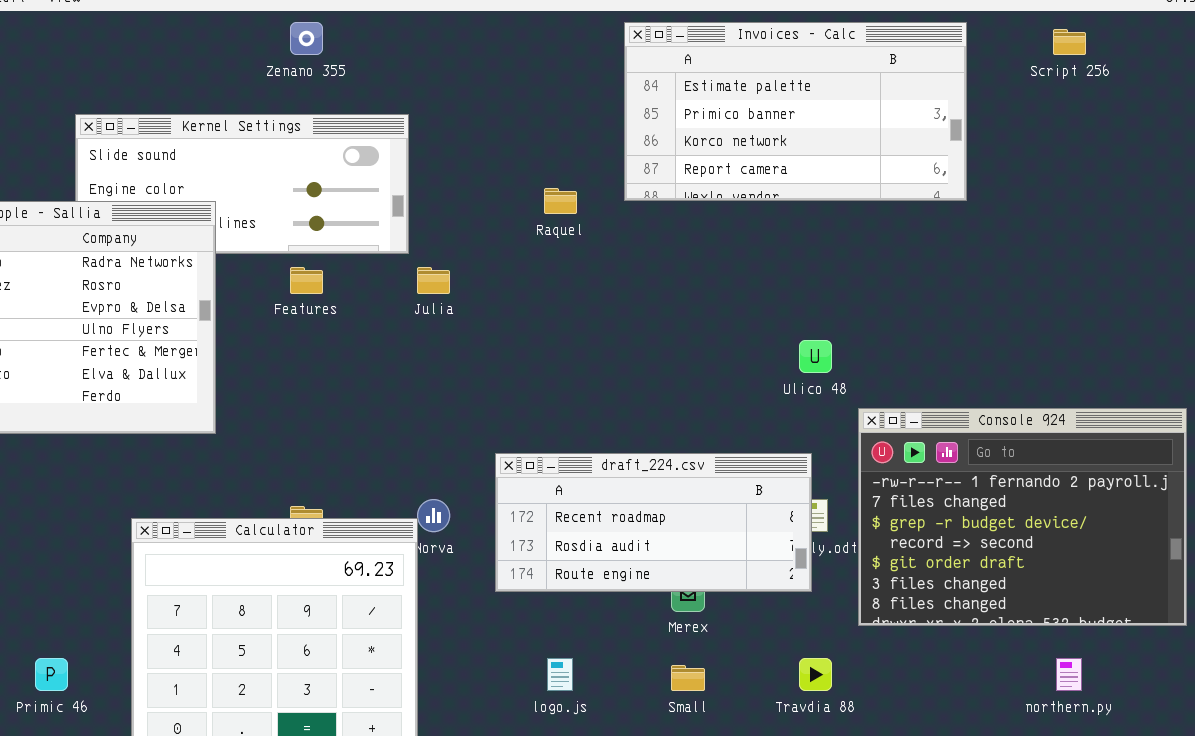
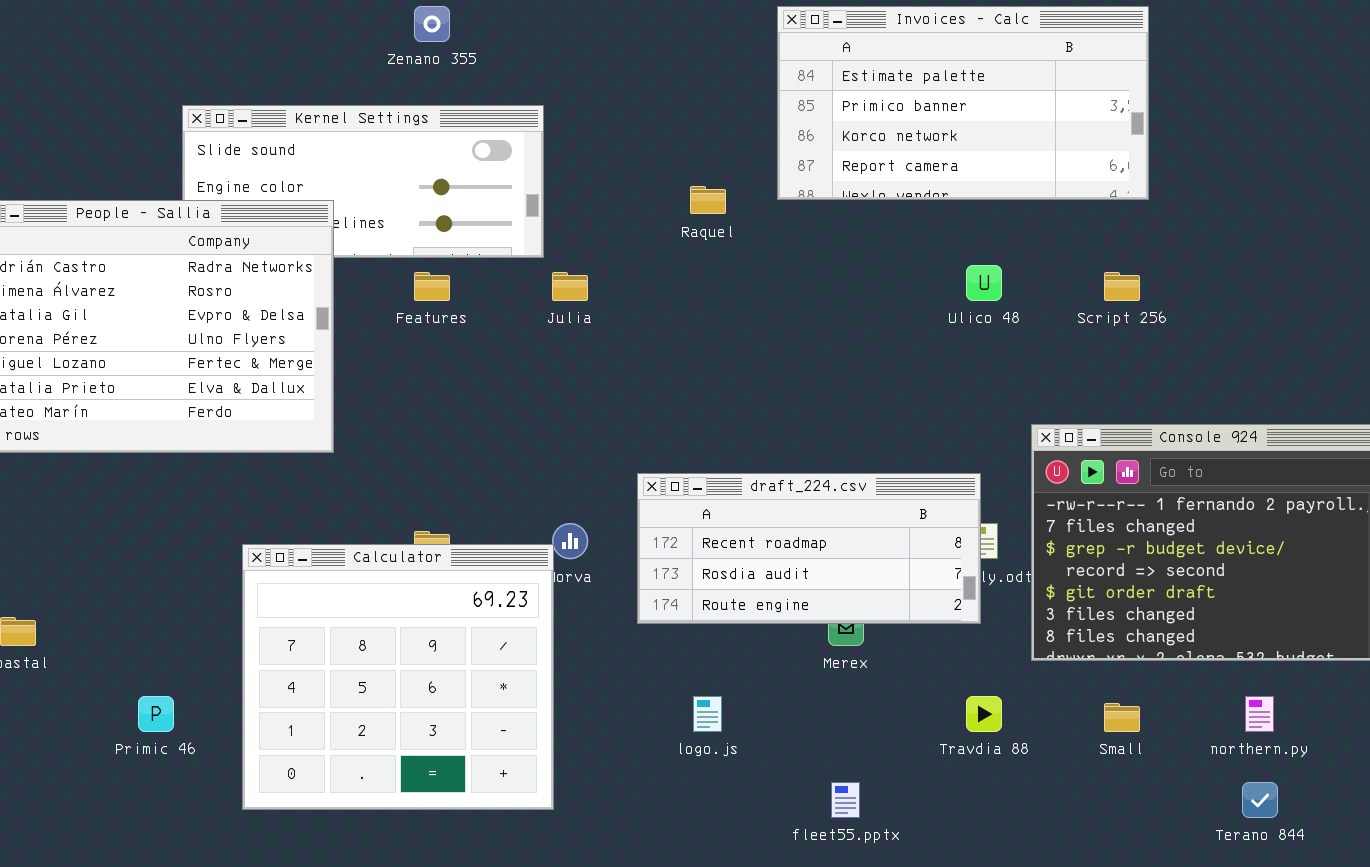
Script 256: [1053,29,1086,55] -> [1104,272,1140,301], moved
Ulico 48: [799,340,832,373] -> [966,265,1002,301], moved
Small: [671,665,705,691] -> [1104,703,1140,732], moved

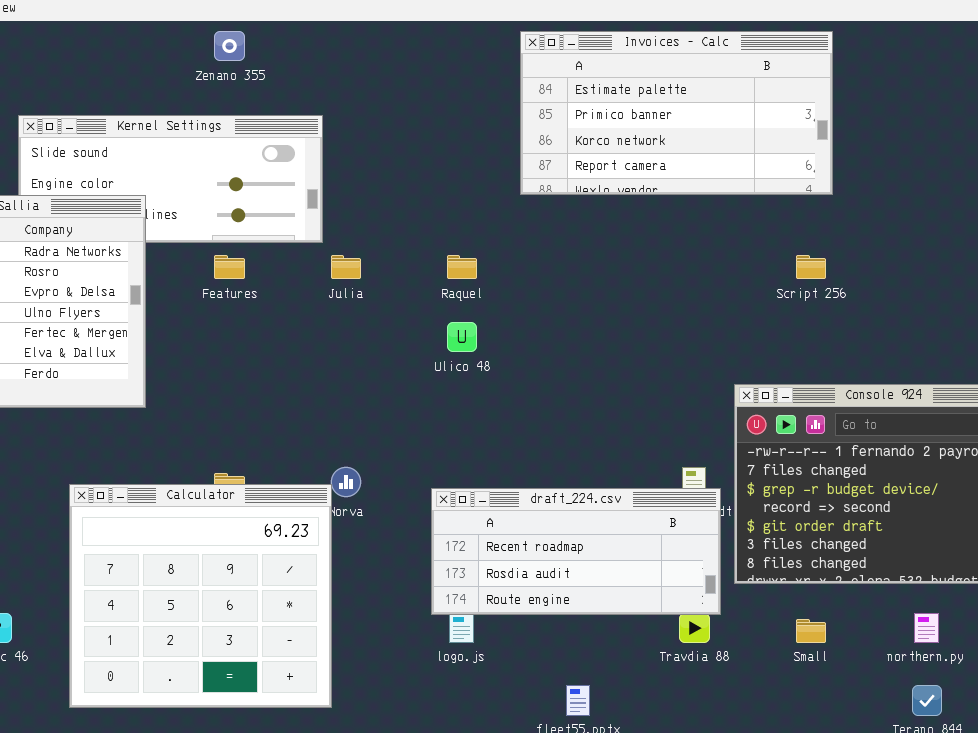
Raquel: [690,186,726,214] -> [447,255,477,279], moved
Ulico 48: [966,265,1002,301] -> [447,322,477,352], moved
draft_224.csv: [637,473,981,624] -> [431,488,721,615], moved

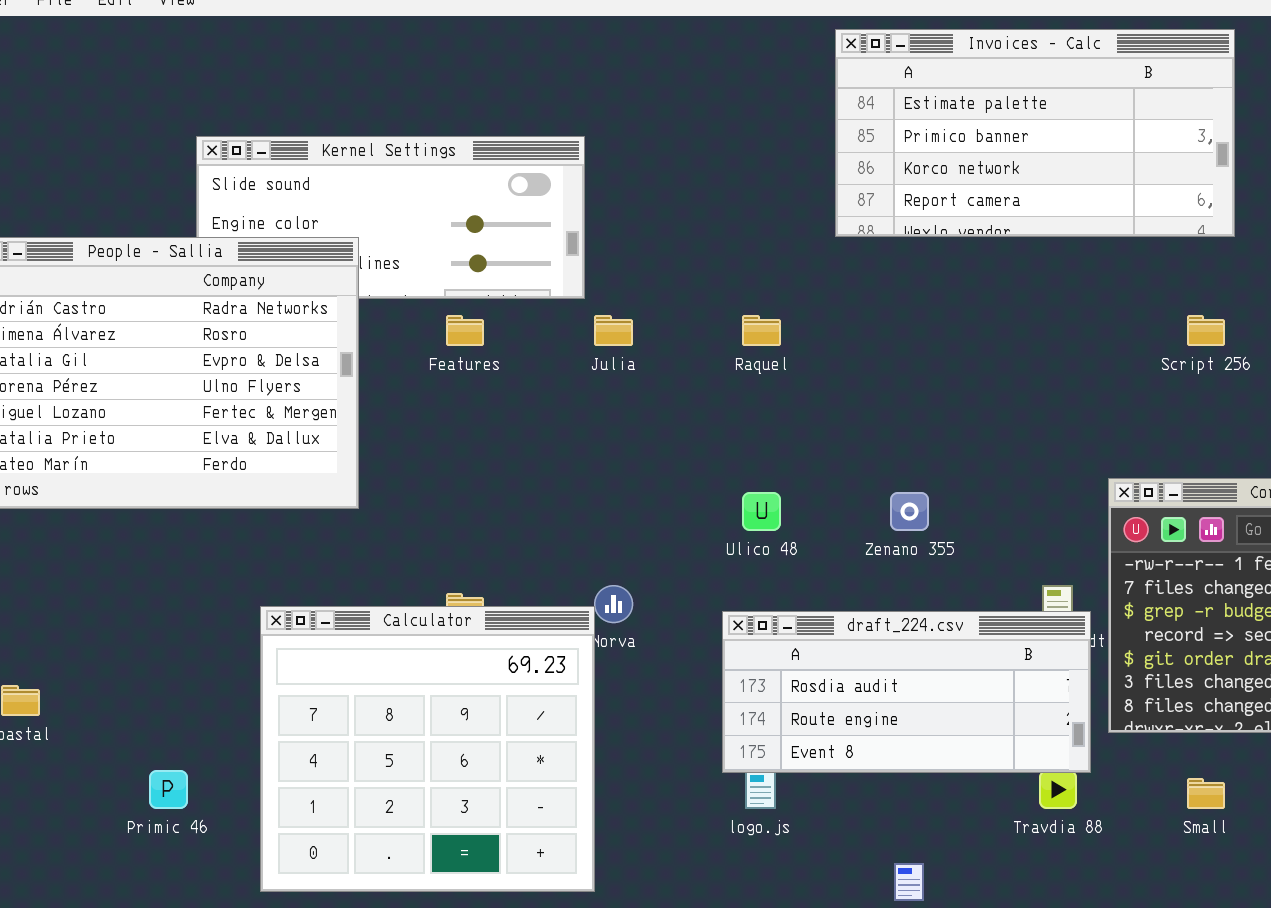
Zenano 355: [214,31,245,61] -> [890,492,929,531], moved
Ulico 48: [447,322,477,352] -> [742,492,781,531], moved
draft_224.csv: [431,488,721,615] -> [722,611,1091,773], scrolled down 1 row

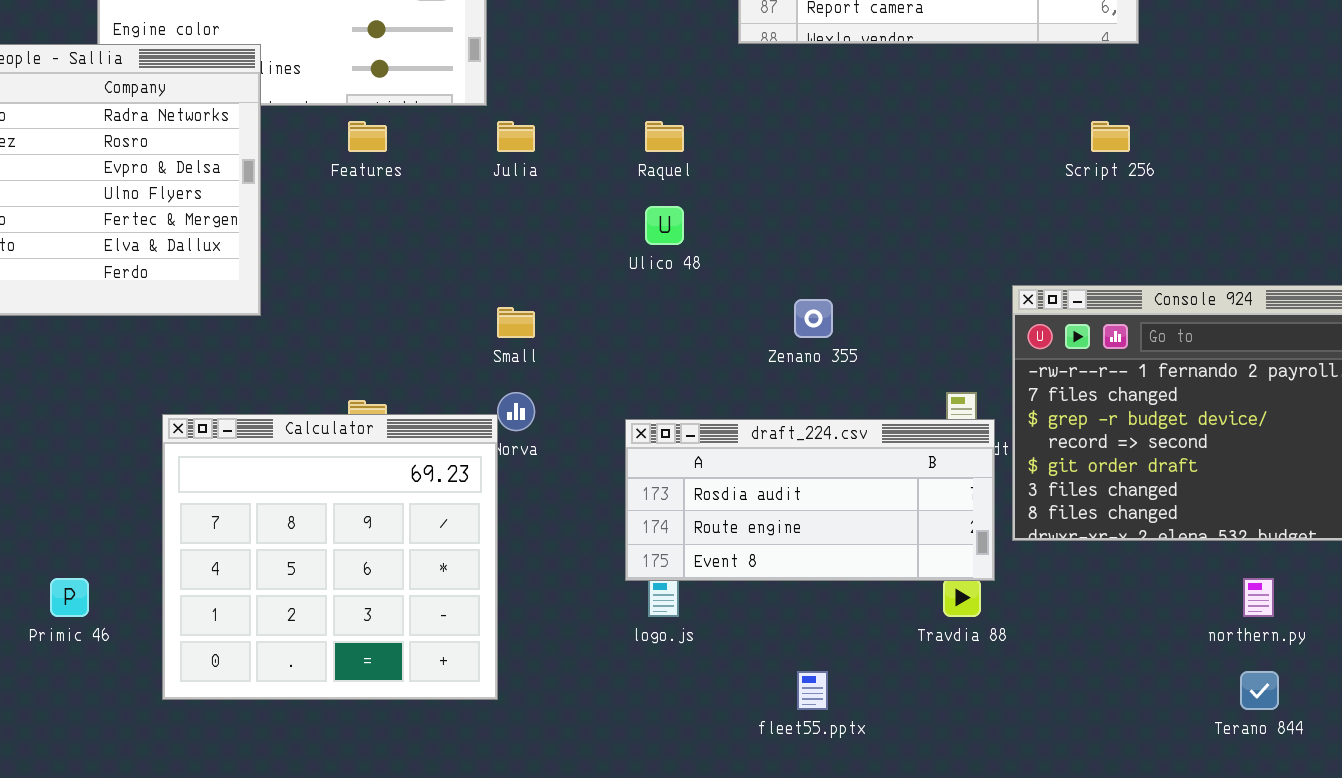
Ulico 48: [742,492,781,531] -> [645,206,684,245], moved
Small: [1187,778,1225,809] -> [497,307,535,338], moved

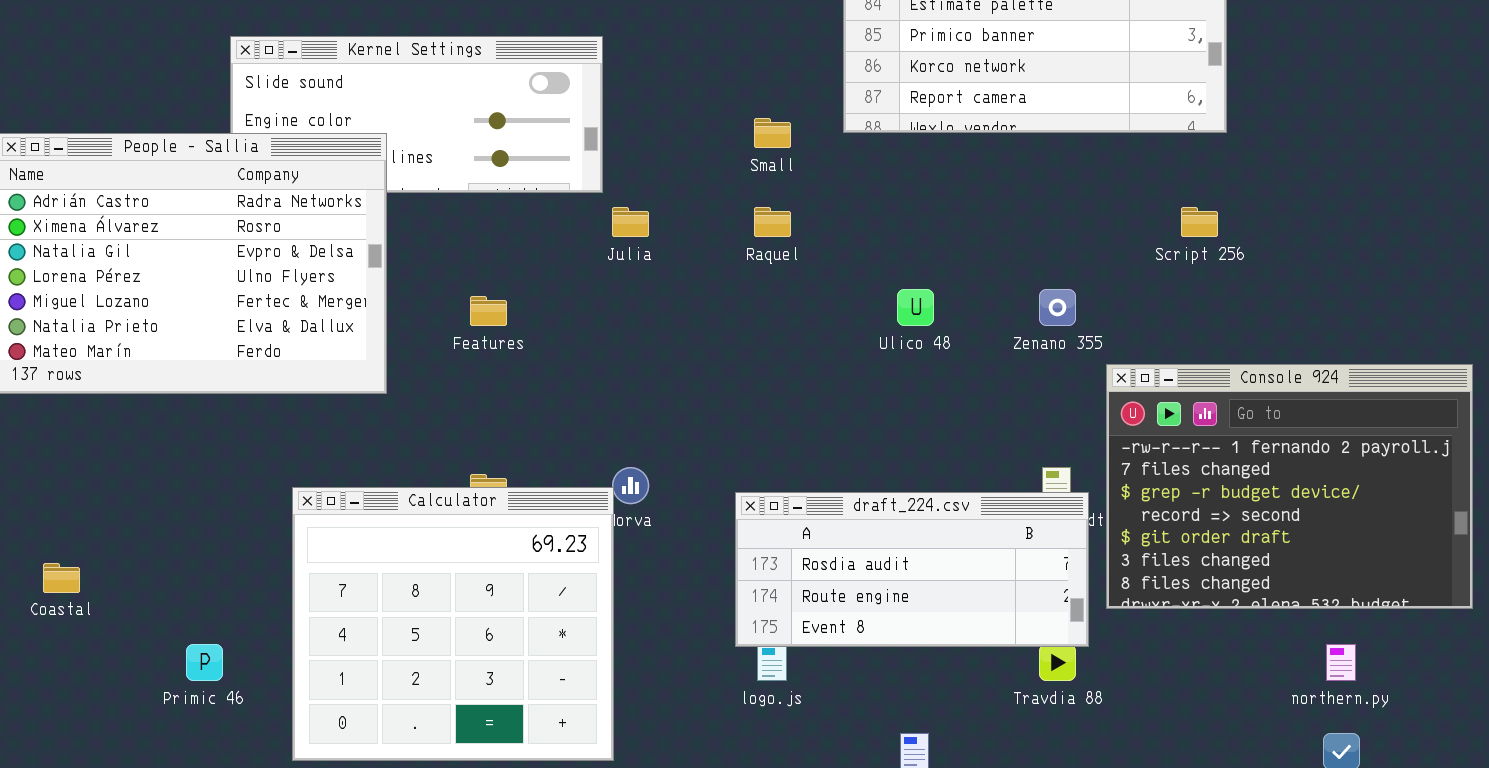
Features: [348,121,387,152] -> [470,296,507,326], moved
Ulico 48: [645,206,684,245] -> [897,289,934,326], moved
Zenano 355: [794,299,833,338] -> [1039,289,1076,326], moved
Small: [497,307,535,338] -> [754,118,791,148], moved

